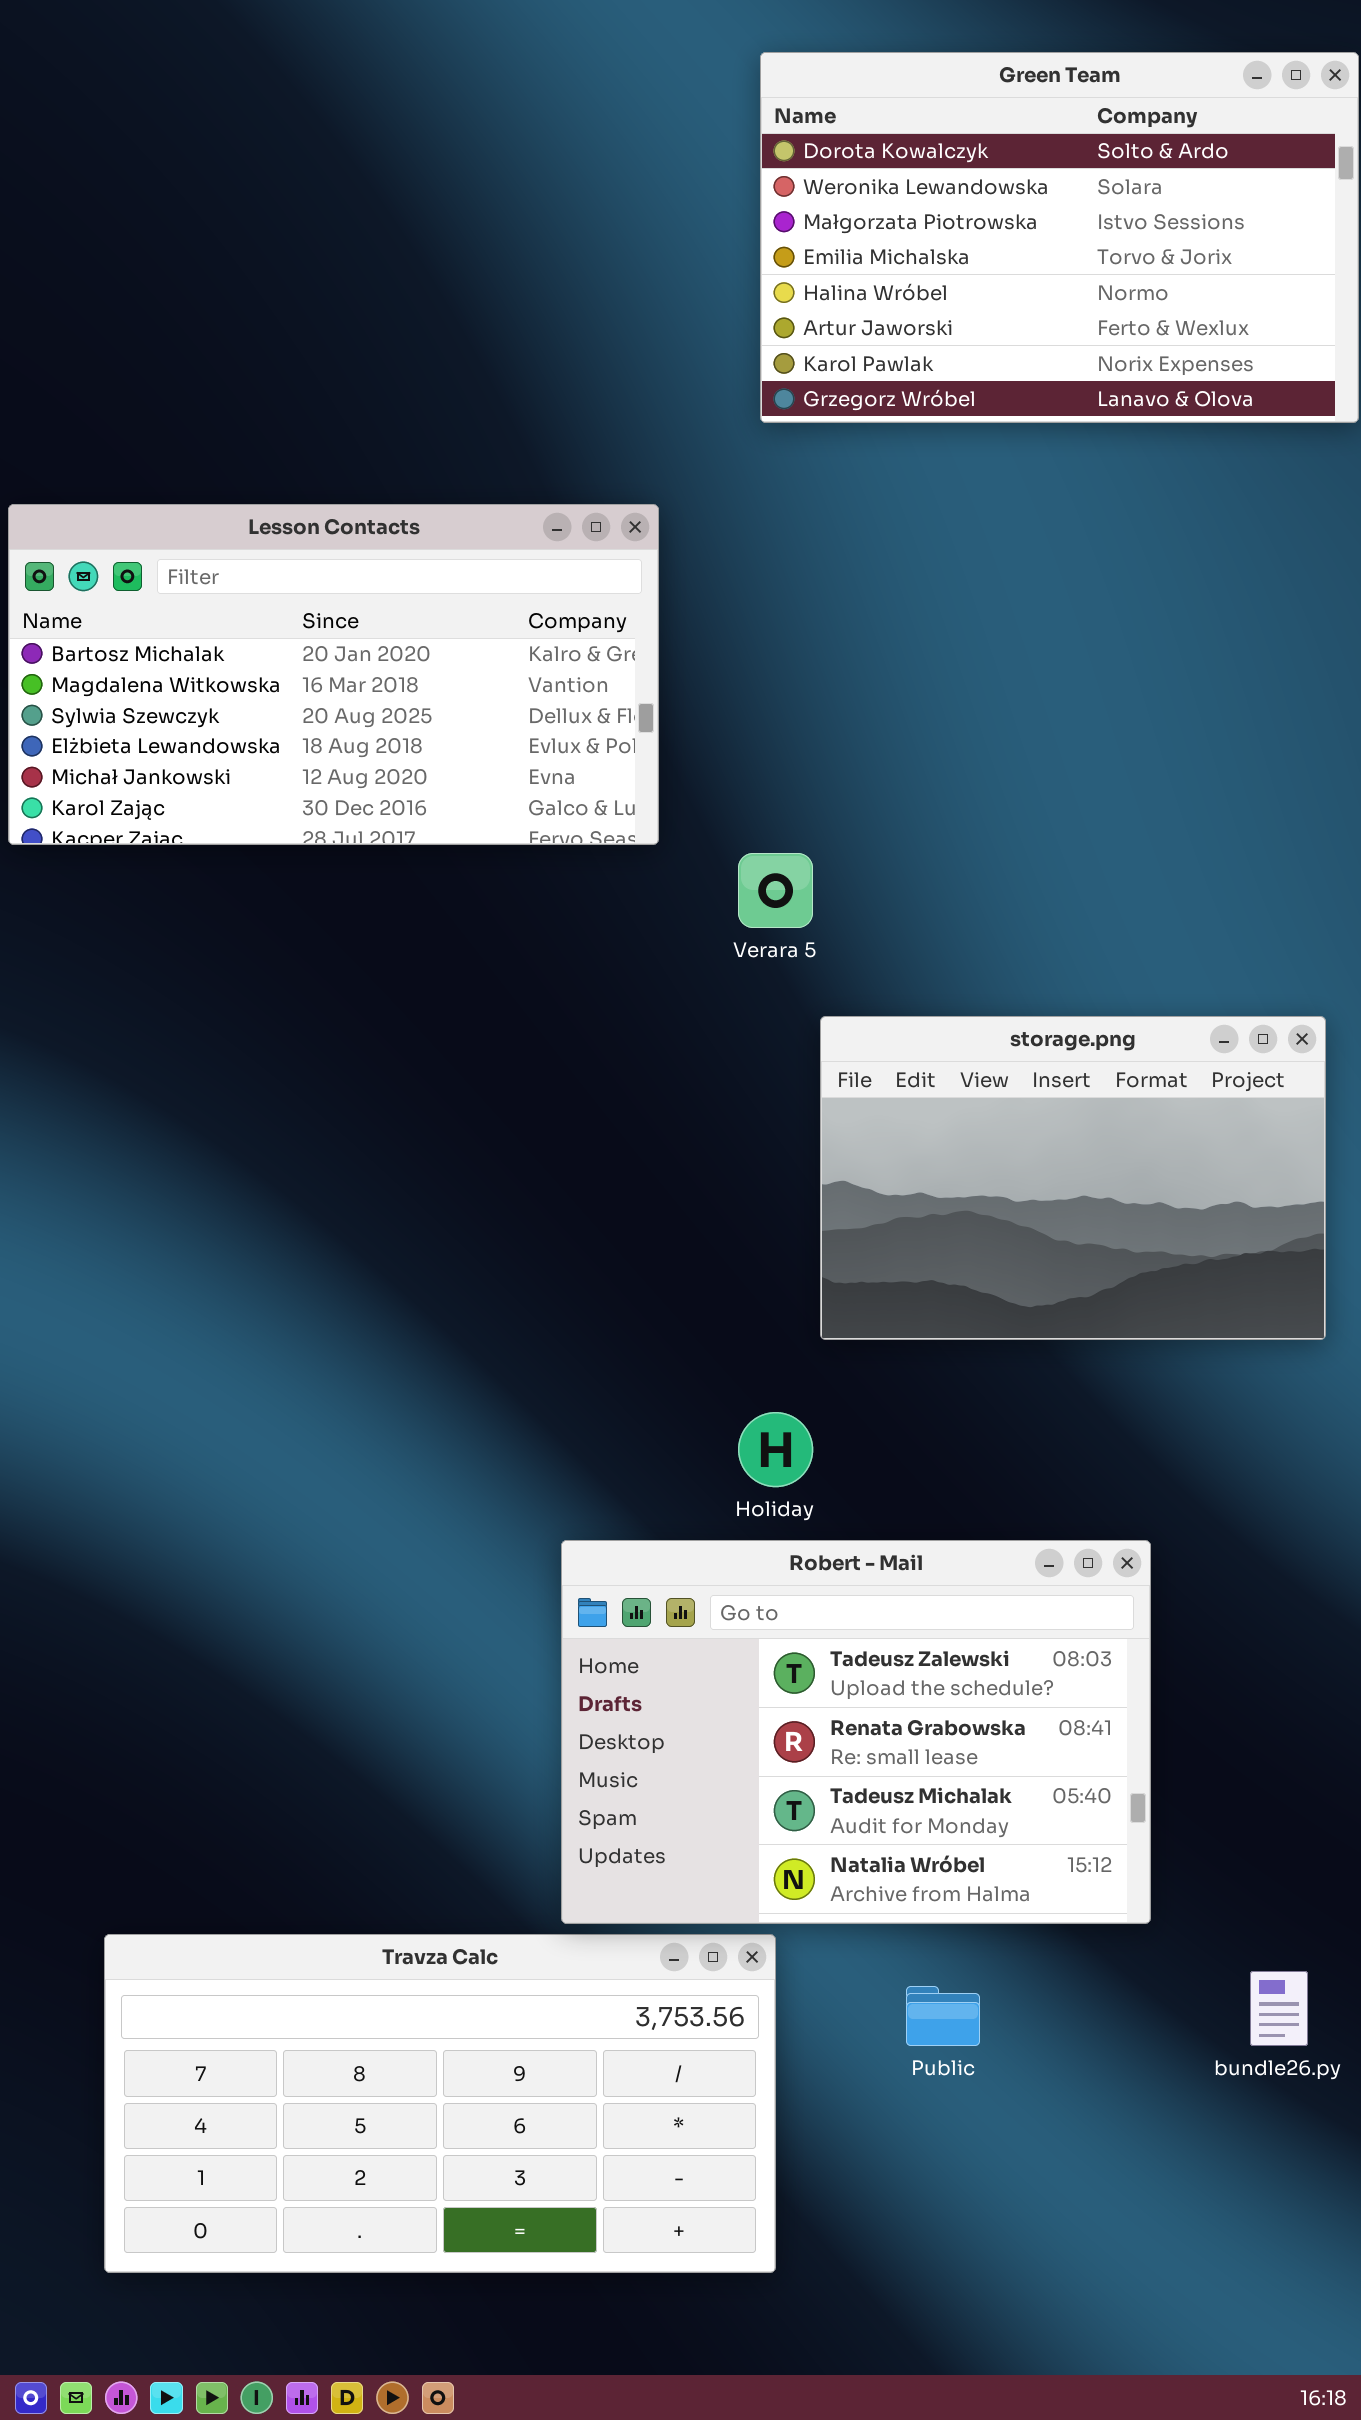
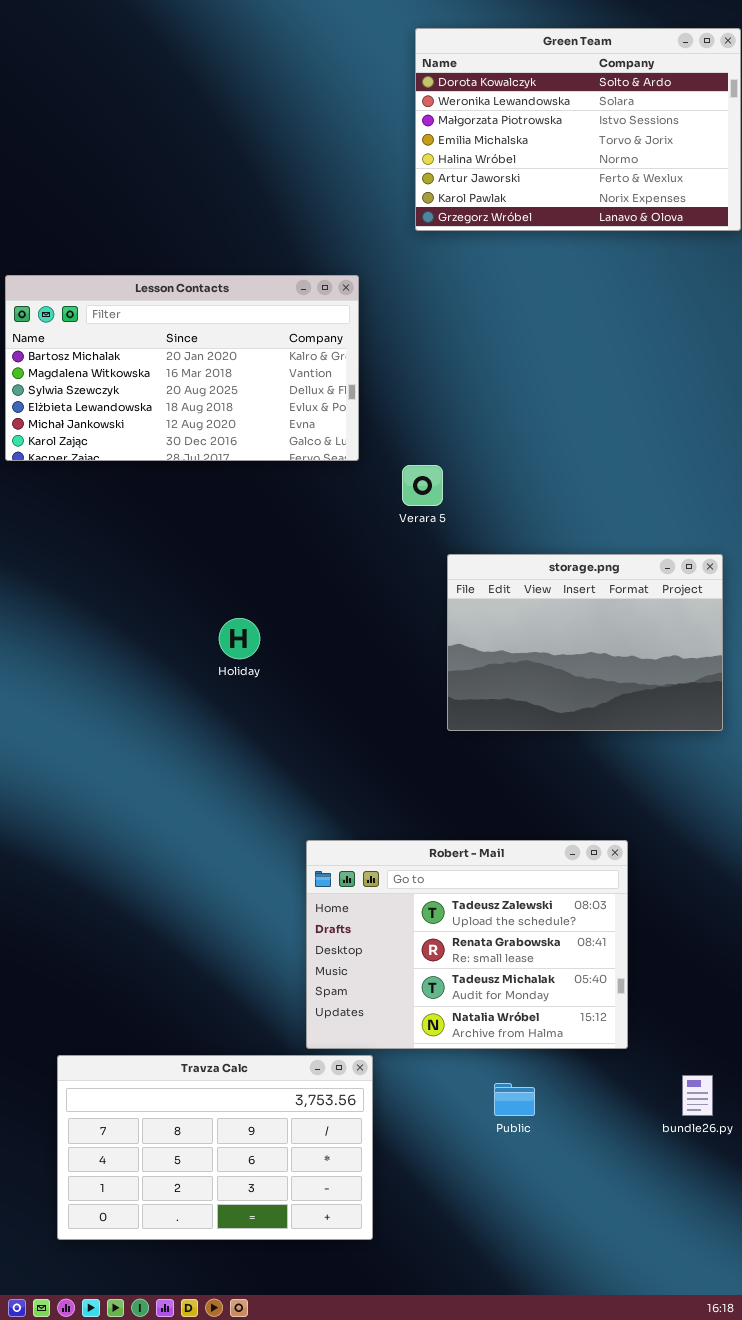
Holiday: [738,1412,813,1487] -> [219,618,260,659], moved
Travza Calc: [104,1934,776,2273] -> [57,1055,373,1240], resized

